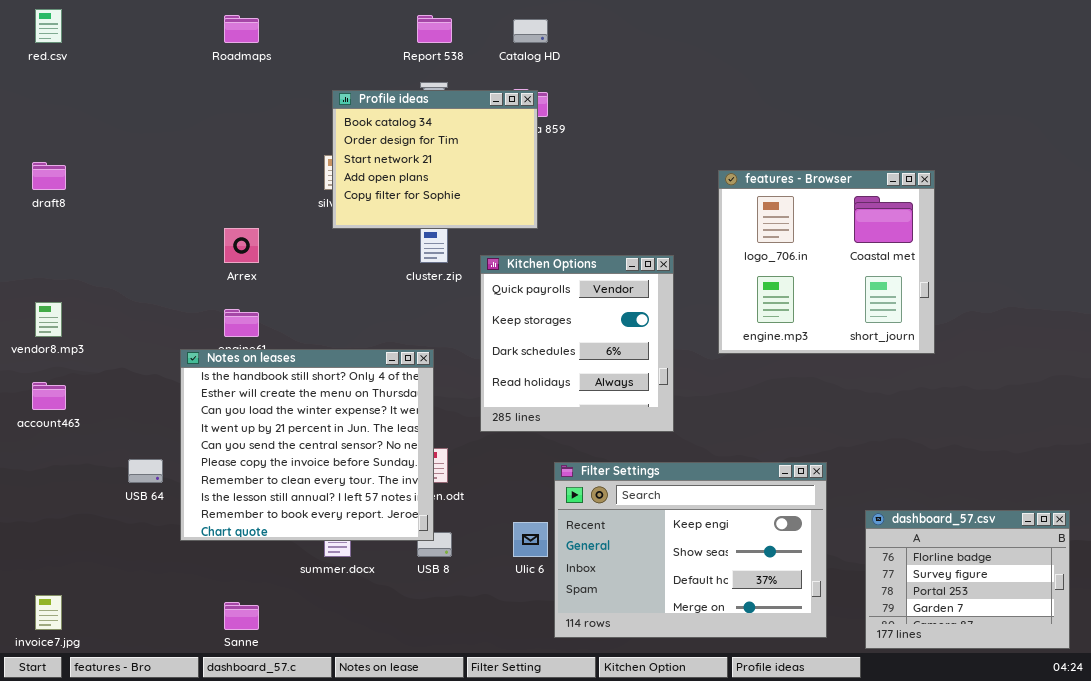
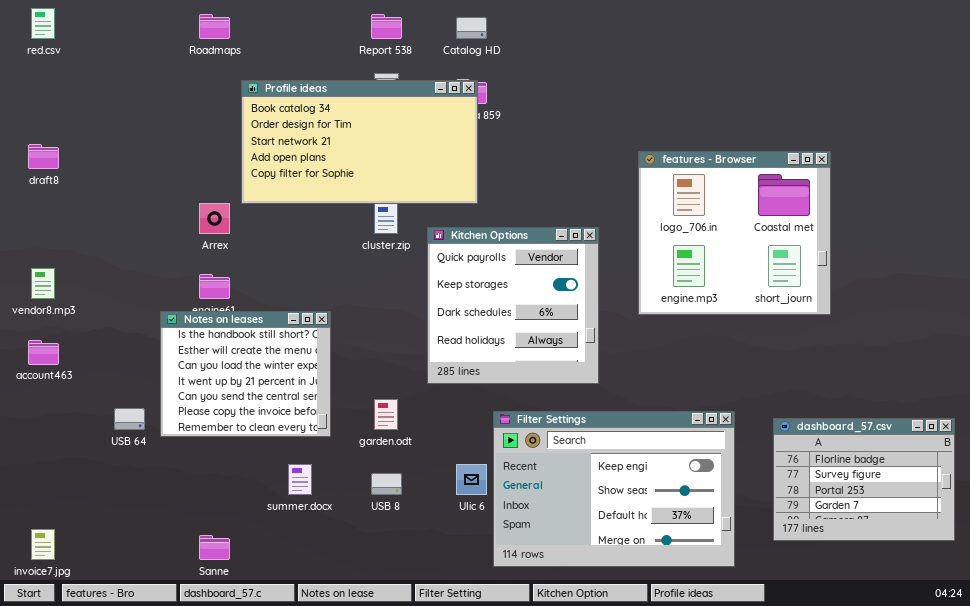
Profile ideas: [332,90,538,229] -> [241,80,478,204], resized
Notes on leases: [180,349,434,541] -> [160,311,331,437], resized
dashboard_57.csv: [865,510,1070,649] -> [773,418,955,541], moved

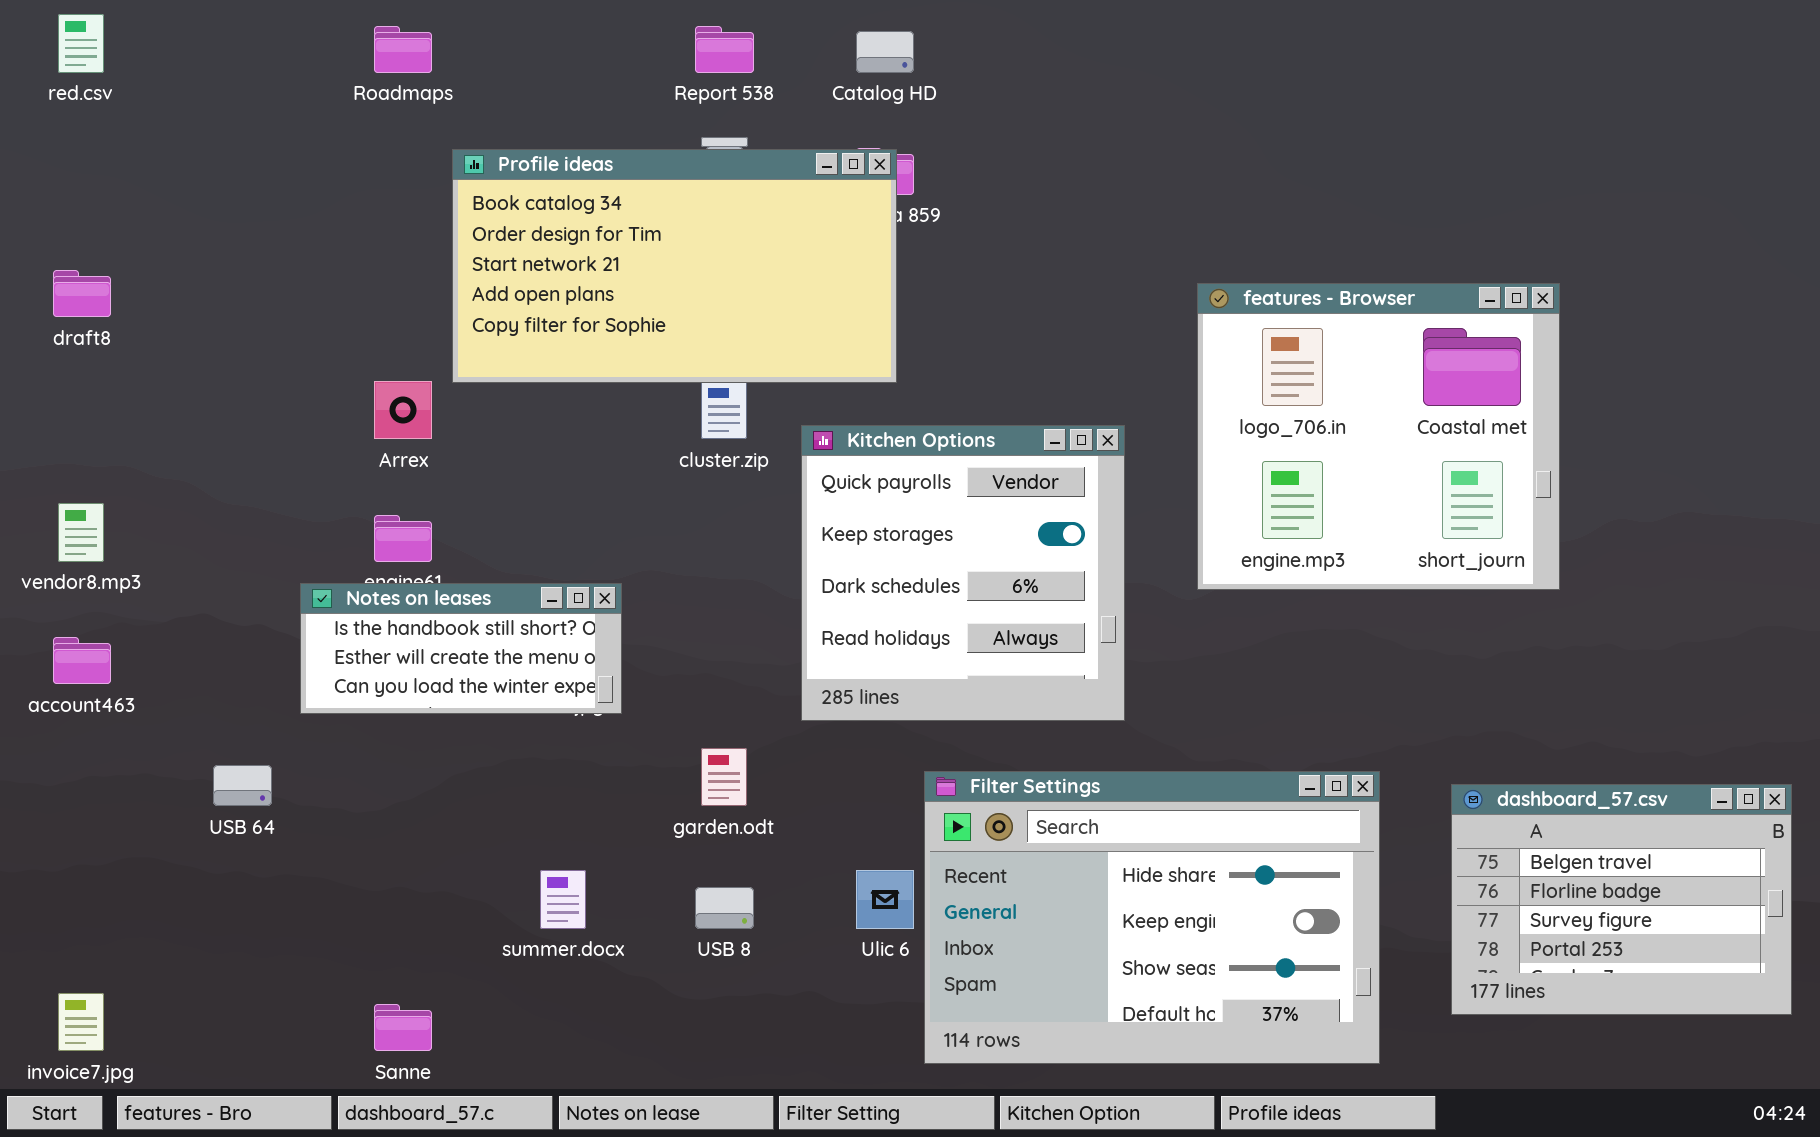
Notes on leases: [160,311,331,437] -> [300,583,622,714], resized
Filter Settings: [493,411,735,567] -> [924,771,1380,1064], scrolled up 1 row
dashboard_57.csv: [773,418,955,541] -> [1451,784,1792,1015], scrolled up 1 row

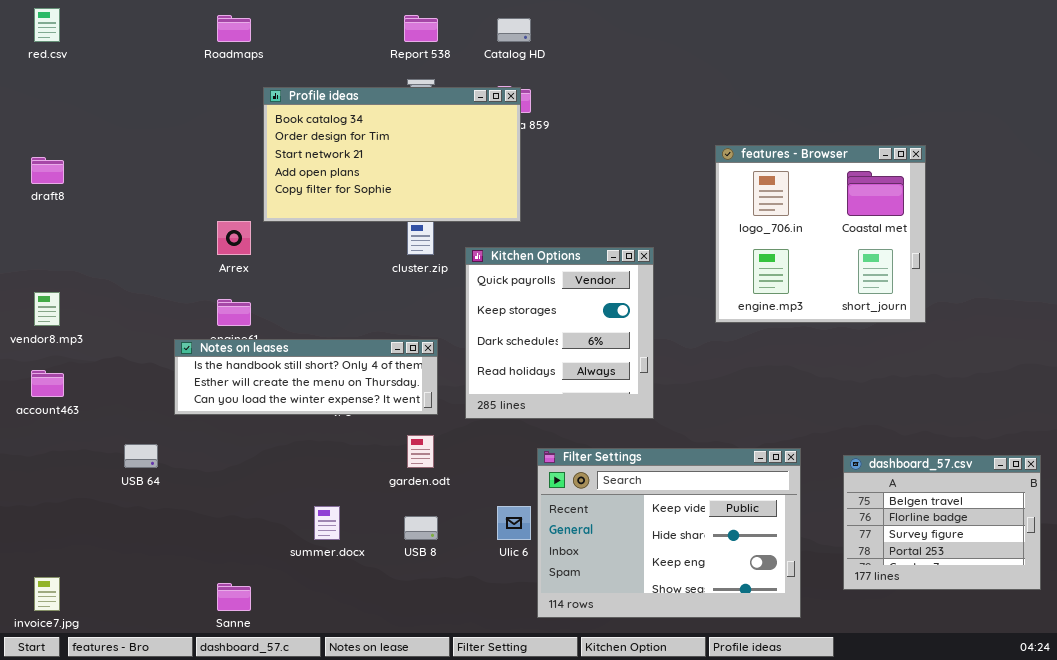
features - Browser: [1197,283,1560,590] -> [715,145,926,323], moved
Notes on leases: [300,583,622,714] -> [174,339,438,415], resized
Filter Settings: [924,771,1380,1064] -> [537,448,801,618], scrolled up 1 row

